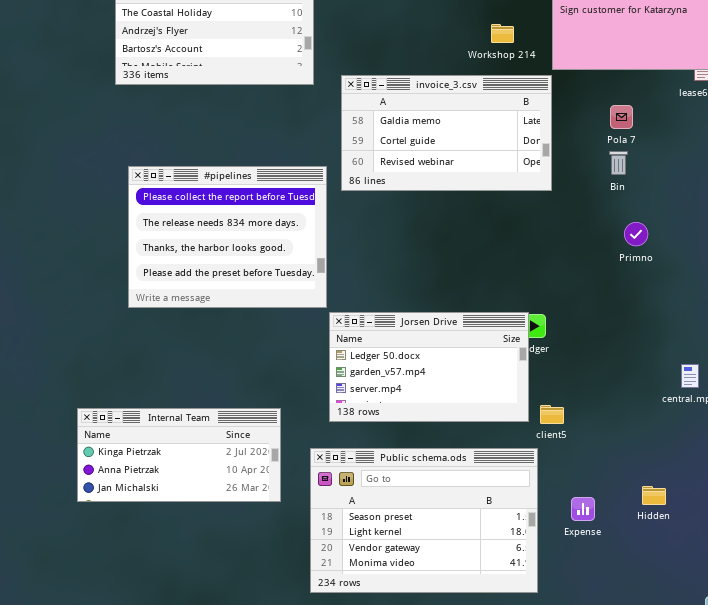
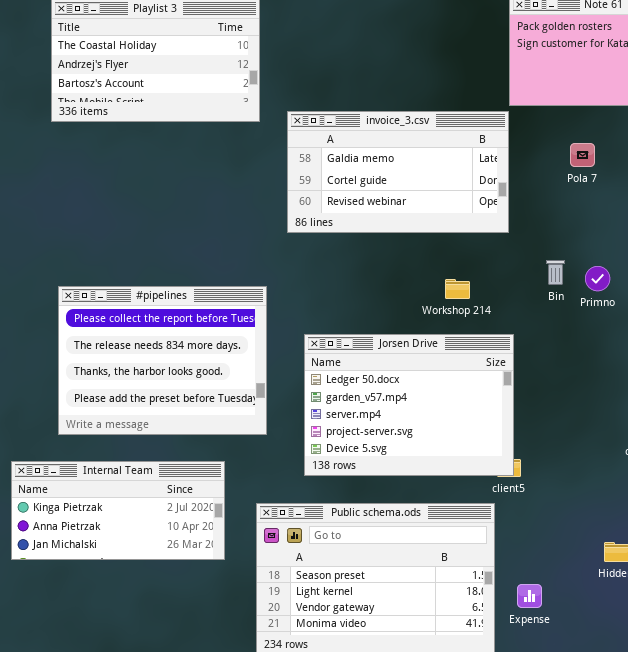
Workshop 214: [491,24,514,43] -> [445,279,470,299], moved
Bin: [609,151,628,175] -> [546,260,565,285], moved
#pipelines: [128,166,327,308] -> [58,286,267,435], moved
Jorsen Drive: [329,312,529,422] -> [304,334,514,476], moved, resized
Expense: [571,497,595,521] -> [517,584,542,608], moved

